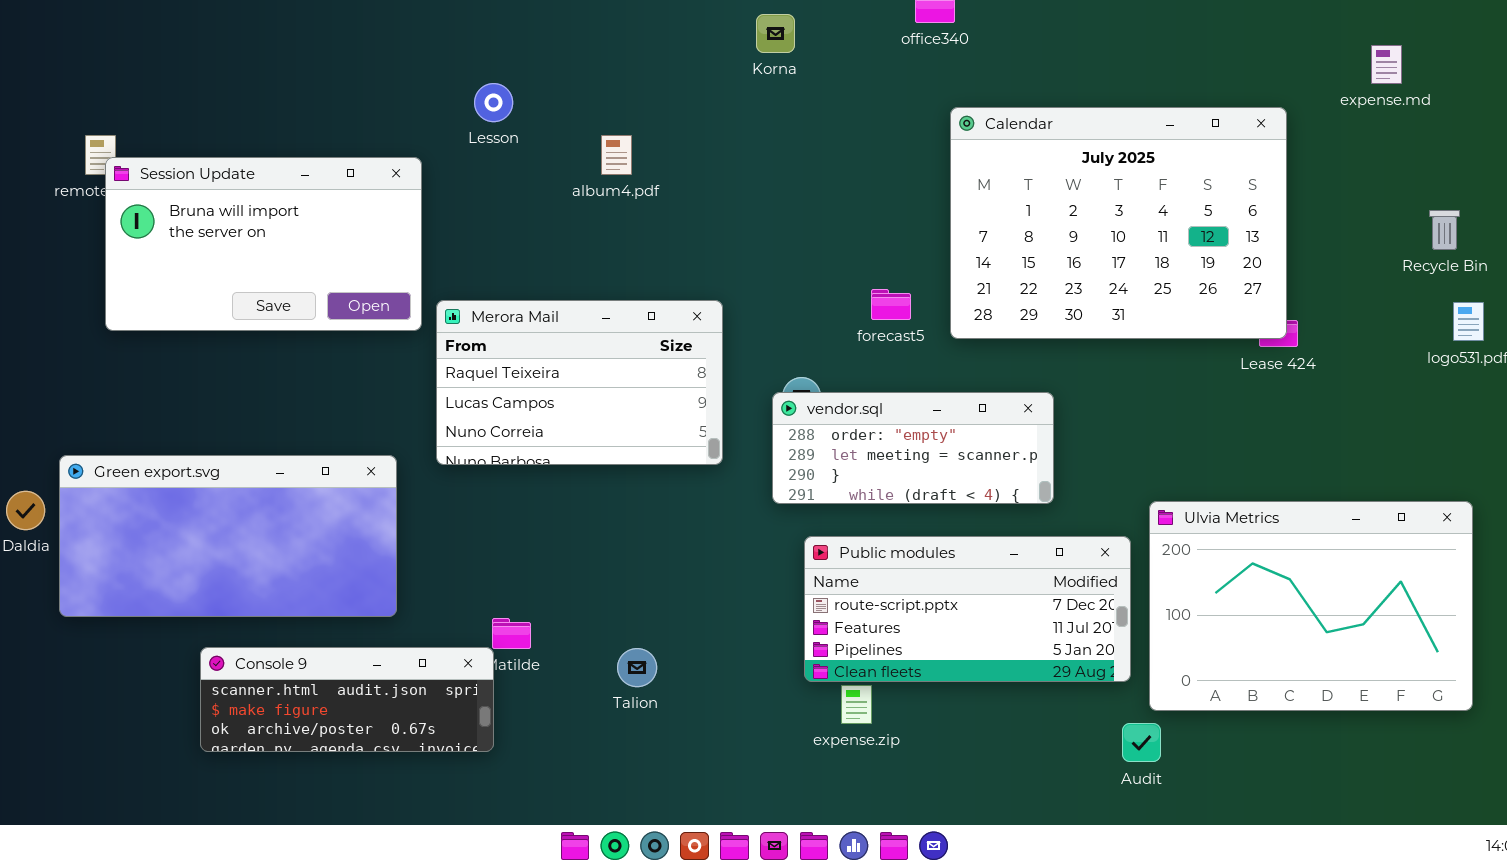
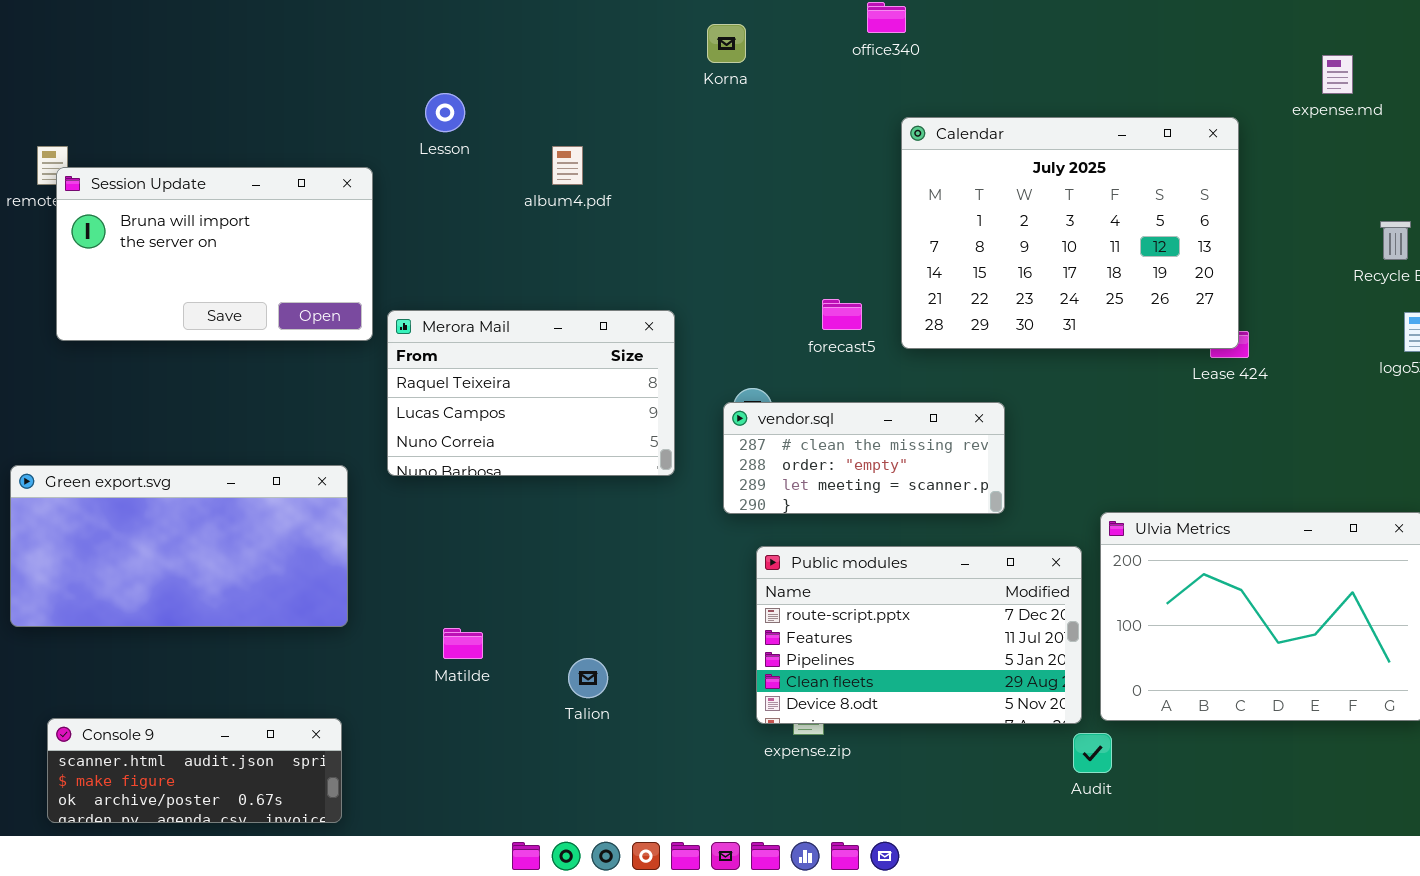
vendor.sql: [772,392,1054,504] -> [723,402,1005,514], scrolled up 1 row
Public modules: [804,536,1131,682] -> [756,546,1082,724], resized
Console 9: [200,647,494,752] -> [47,718,342,823], moved

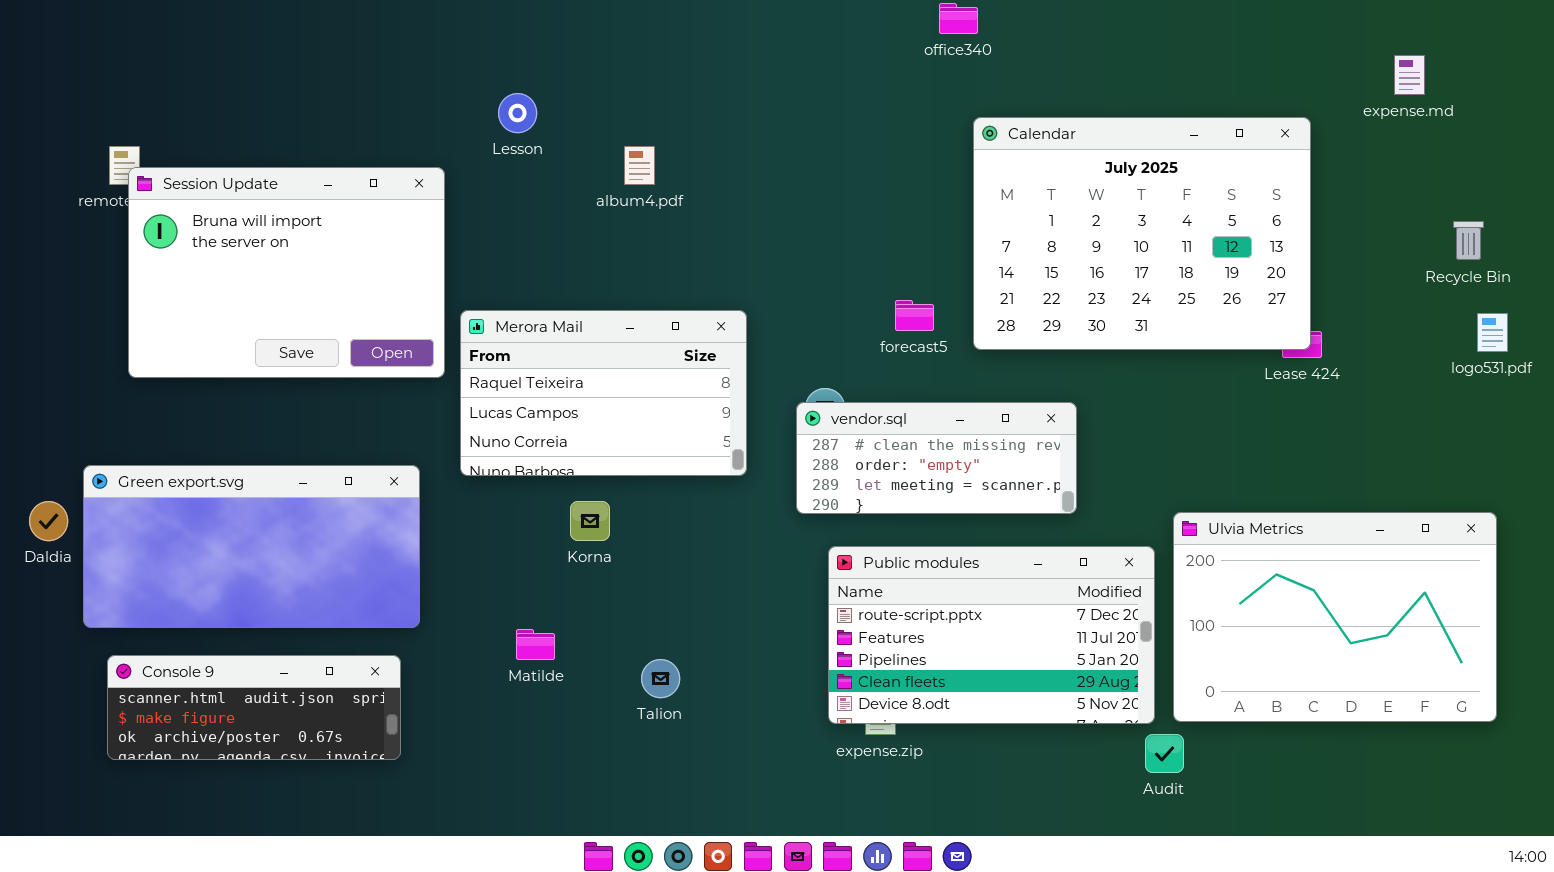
Korna: [707,24,746,63] -> [570,501,610,541], moved
Session Update: [56,167,373,341] -> [128,167,445,378], resized
Console 9: [47,718,342,823] -> [107,655,401,760], moved

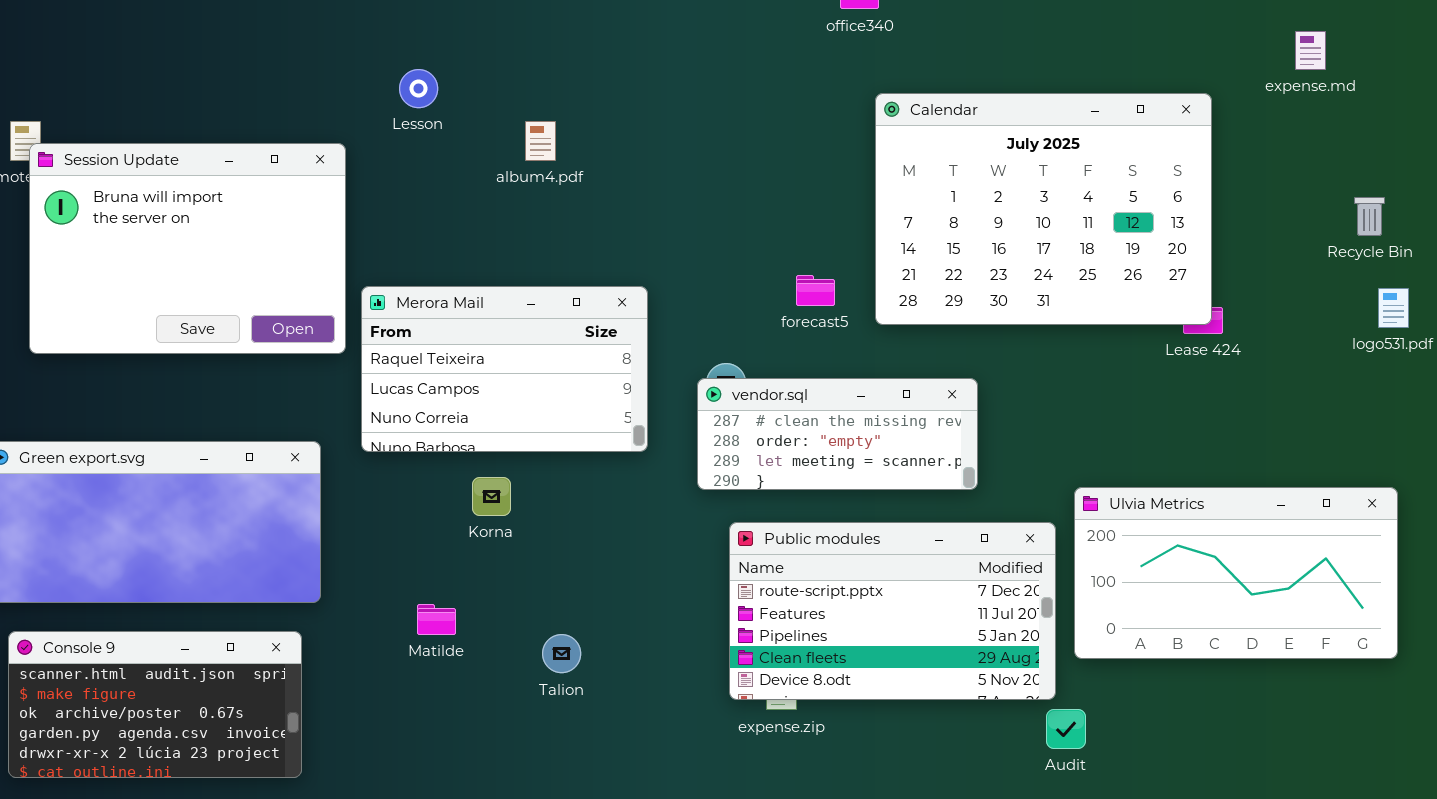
Ulvia Metrics: [1173,512,1497,722] -> [1074,487,1398,659], resized
Console 9: [107,655,401,760] -> [8,631,302,778], resized

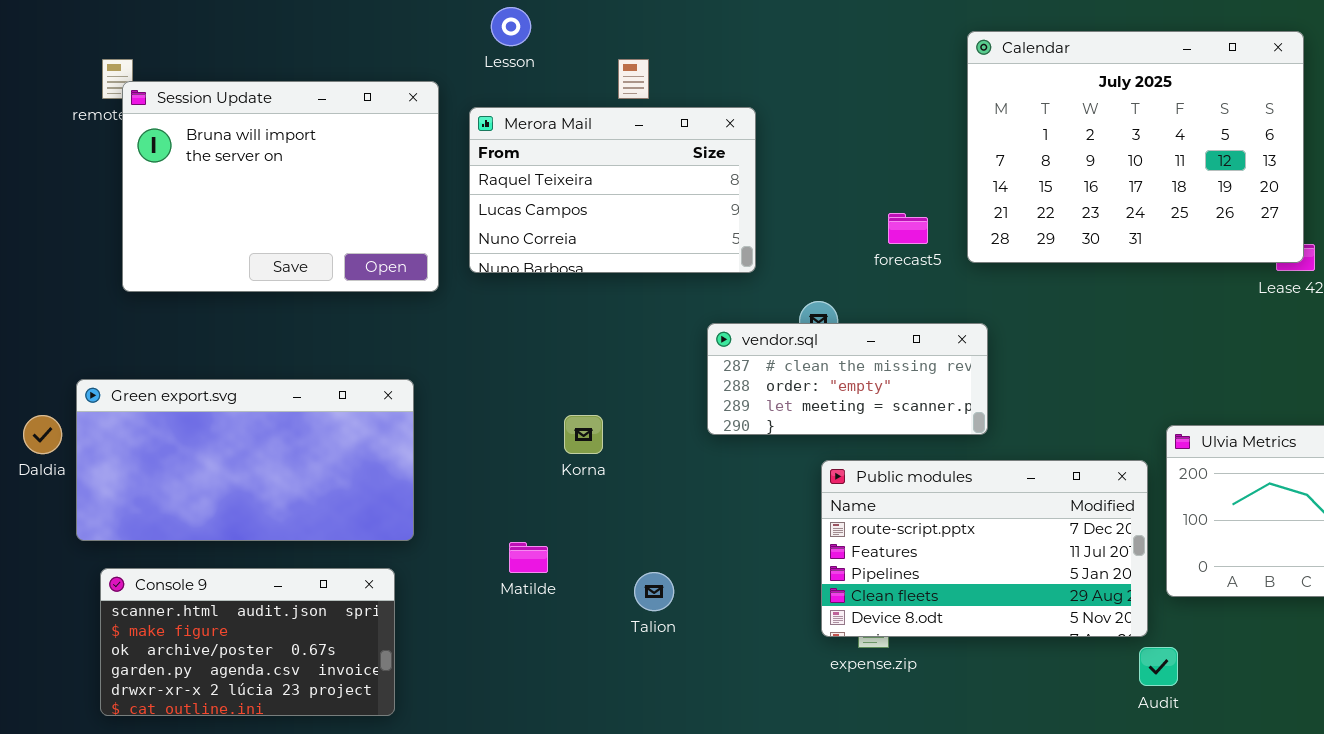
Merora Mail: [361,286,648,452] -> [469,107,756,273], moved
vendor.sql: [697,378,978,490] -> [707,323,988,435], moved

